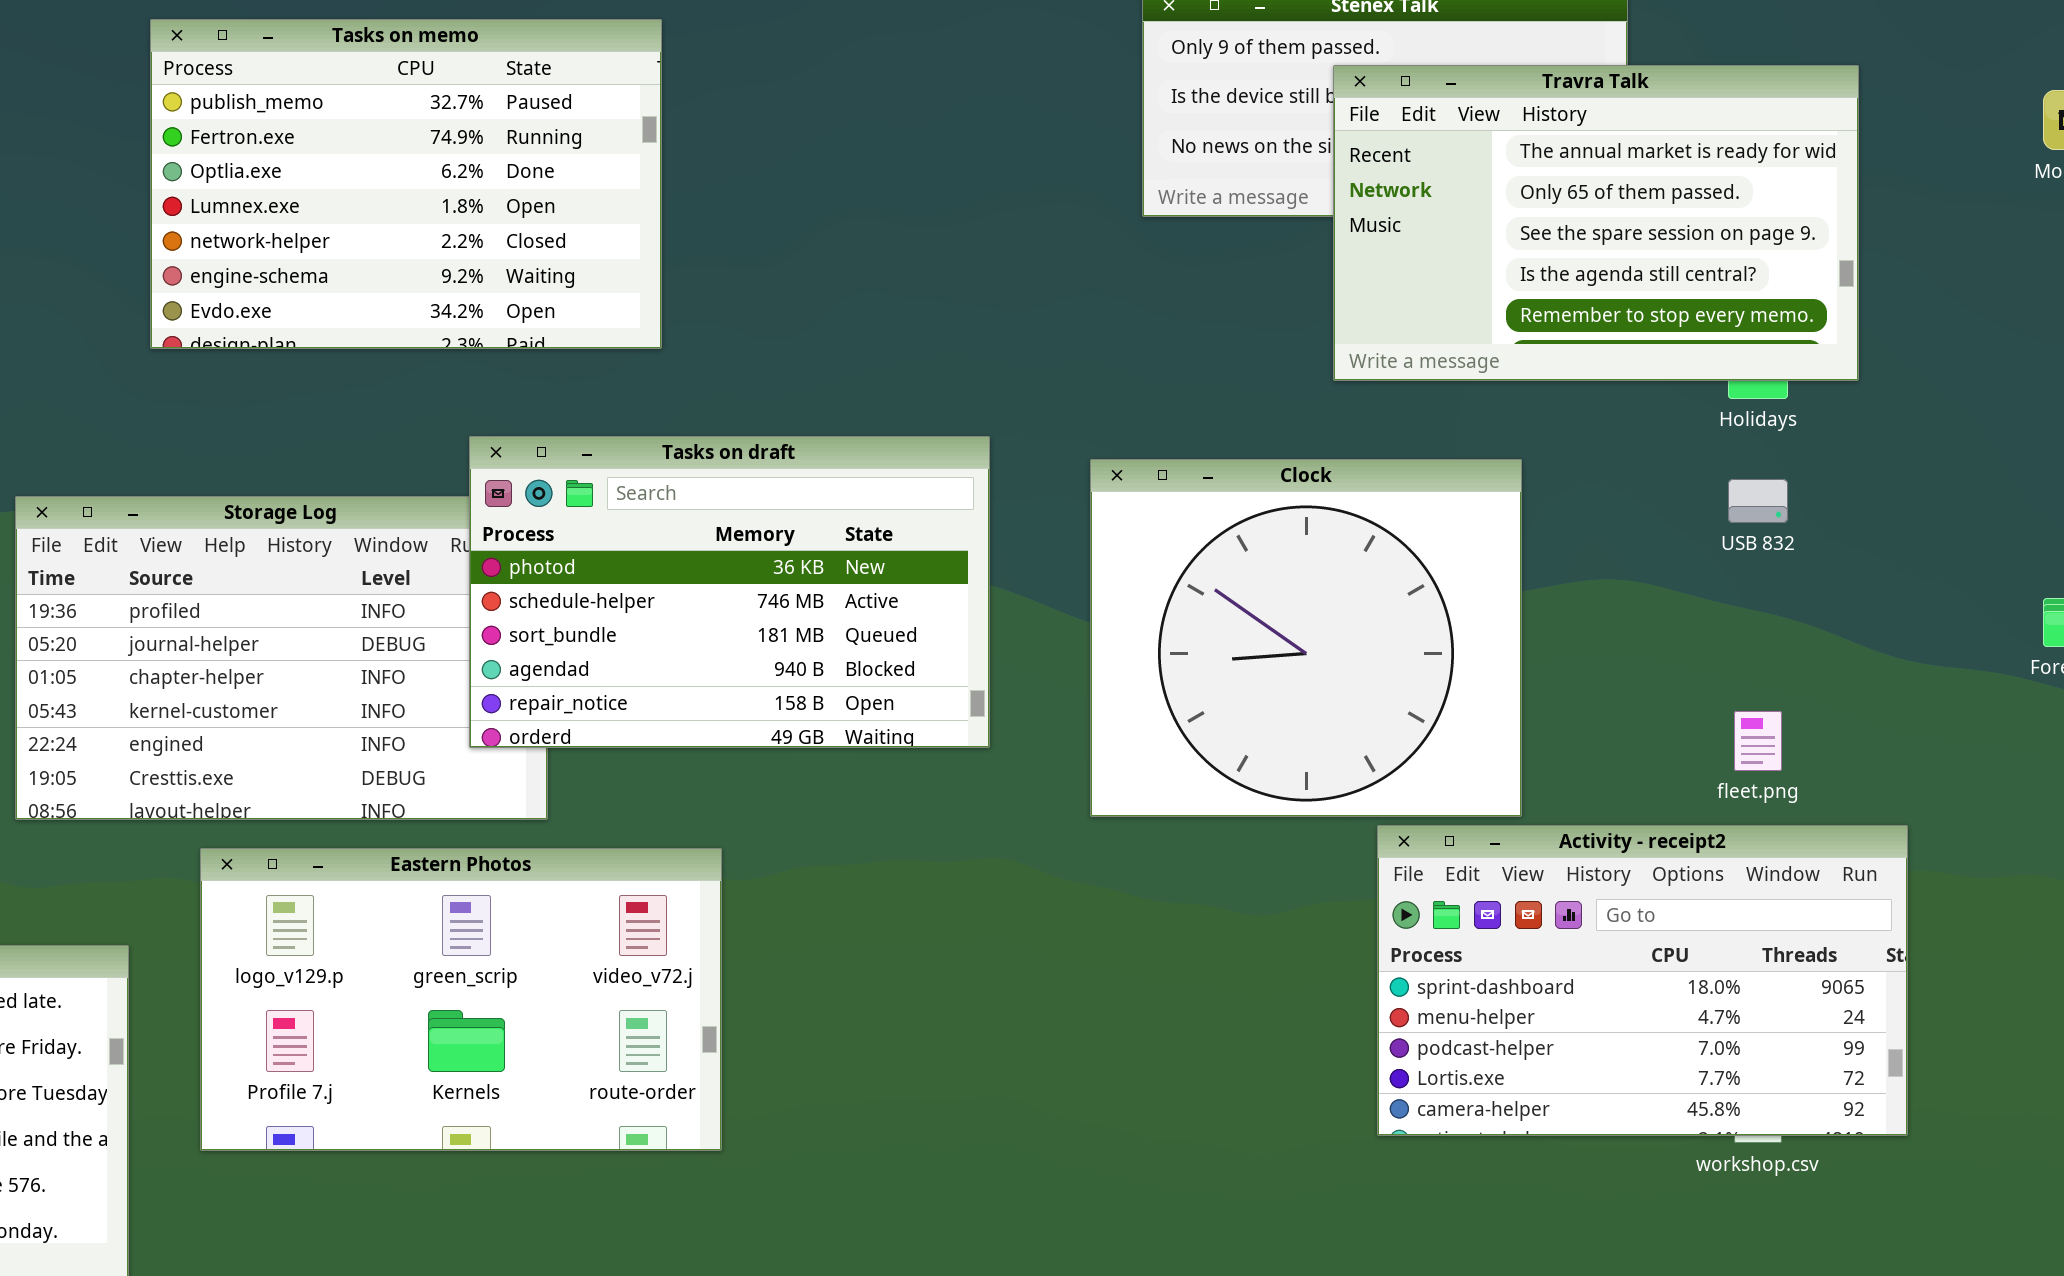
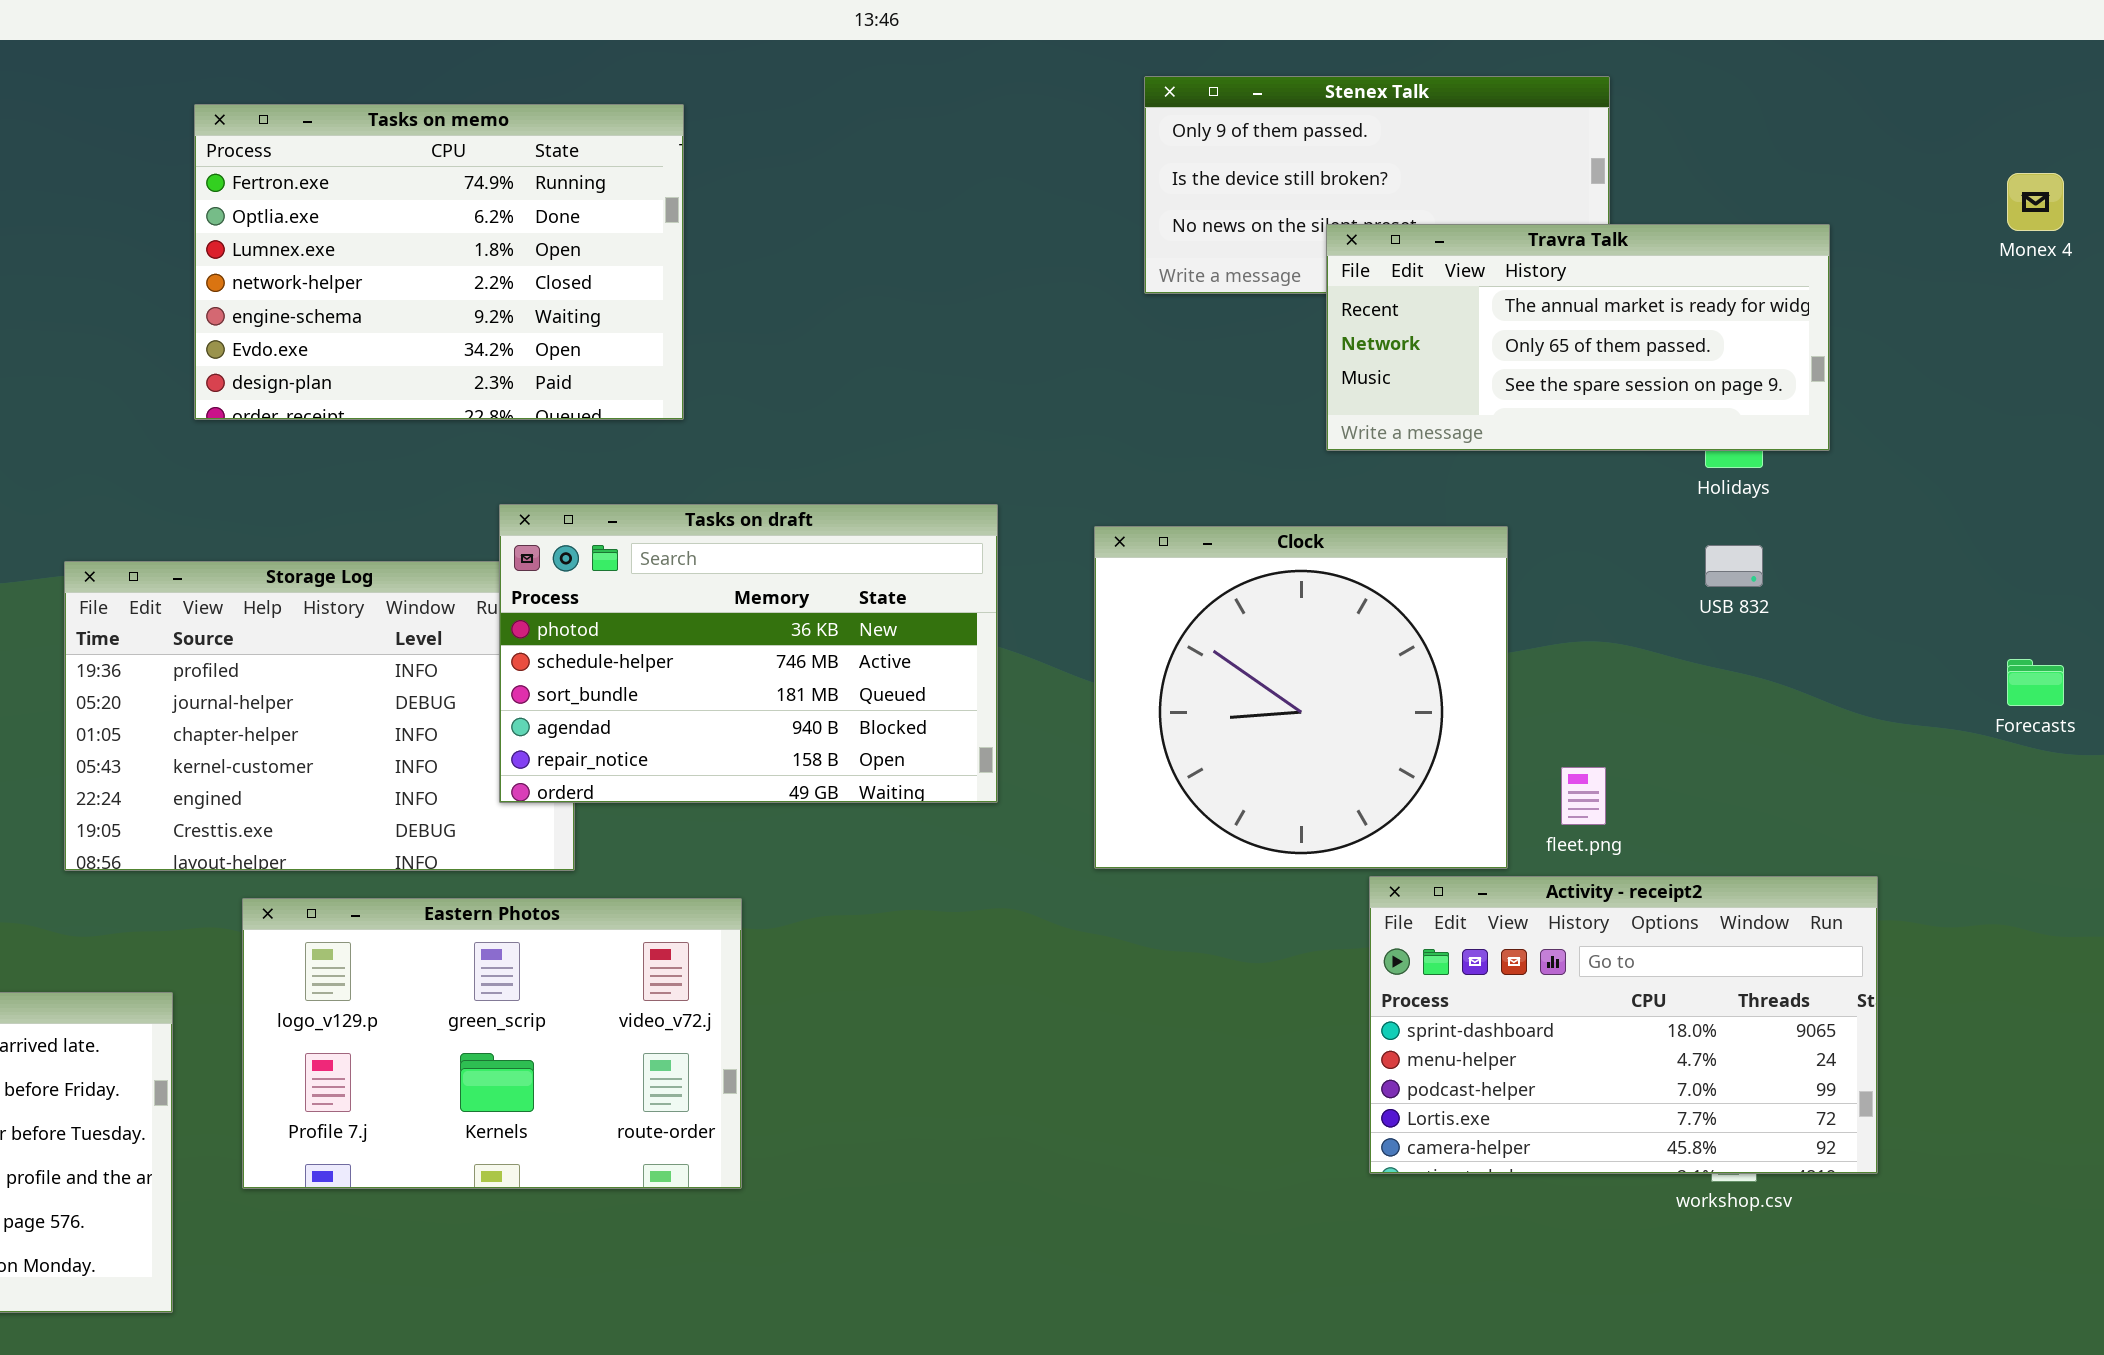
Tasks on memo: [150,19,662,349] -> [194,104,684,420], scrolled down 1 row
Travra Talk: [1333,65,1859,381] -> [1326,224,1830,451], resized
fleet.png: [1734,711,1782,771] -> [1561,767,1606,825], moved

